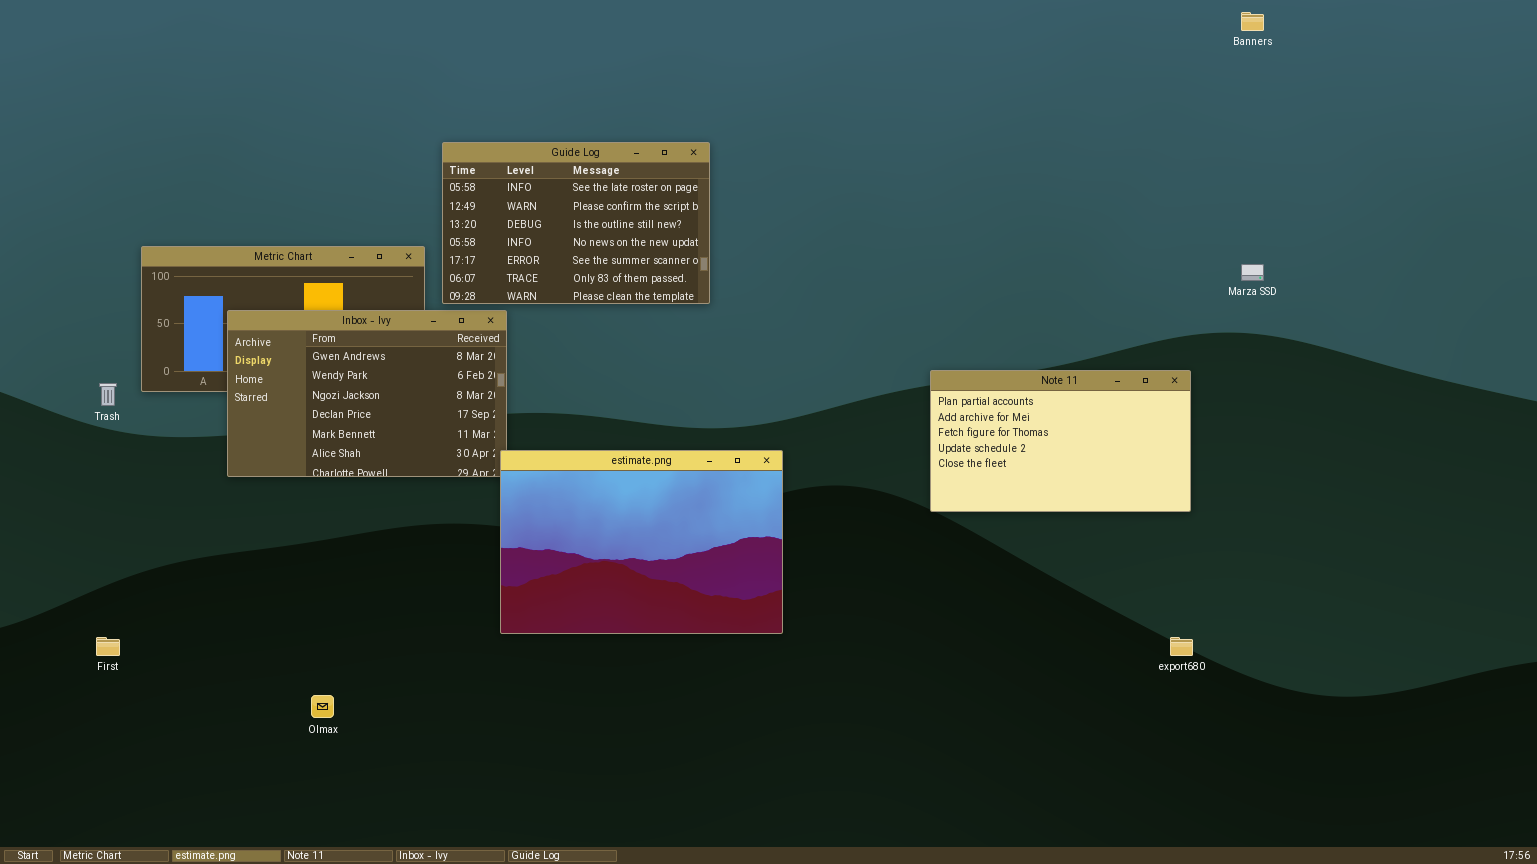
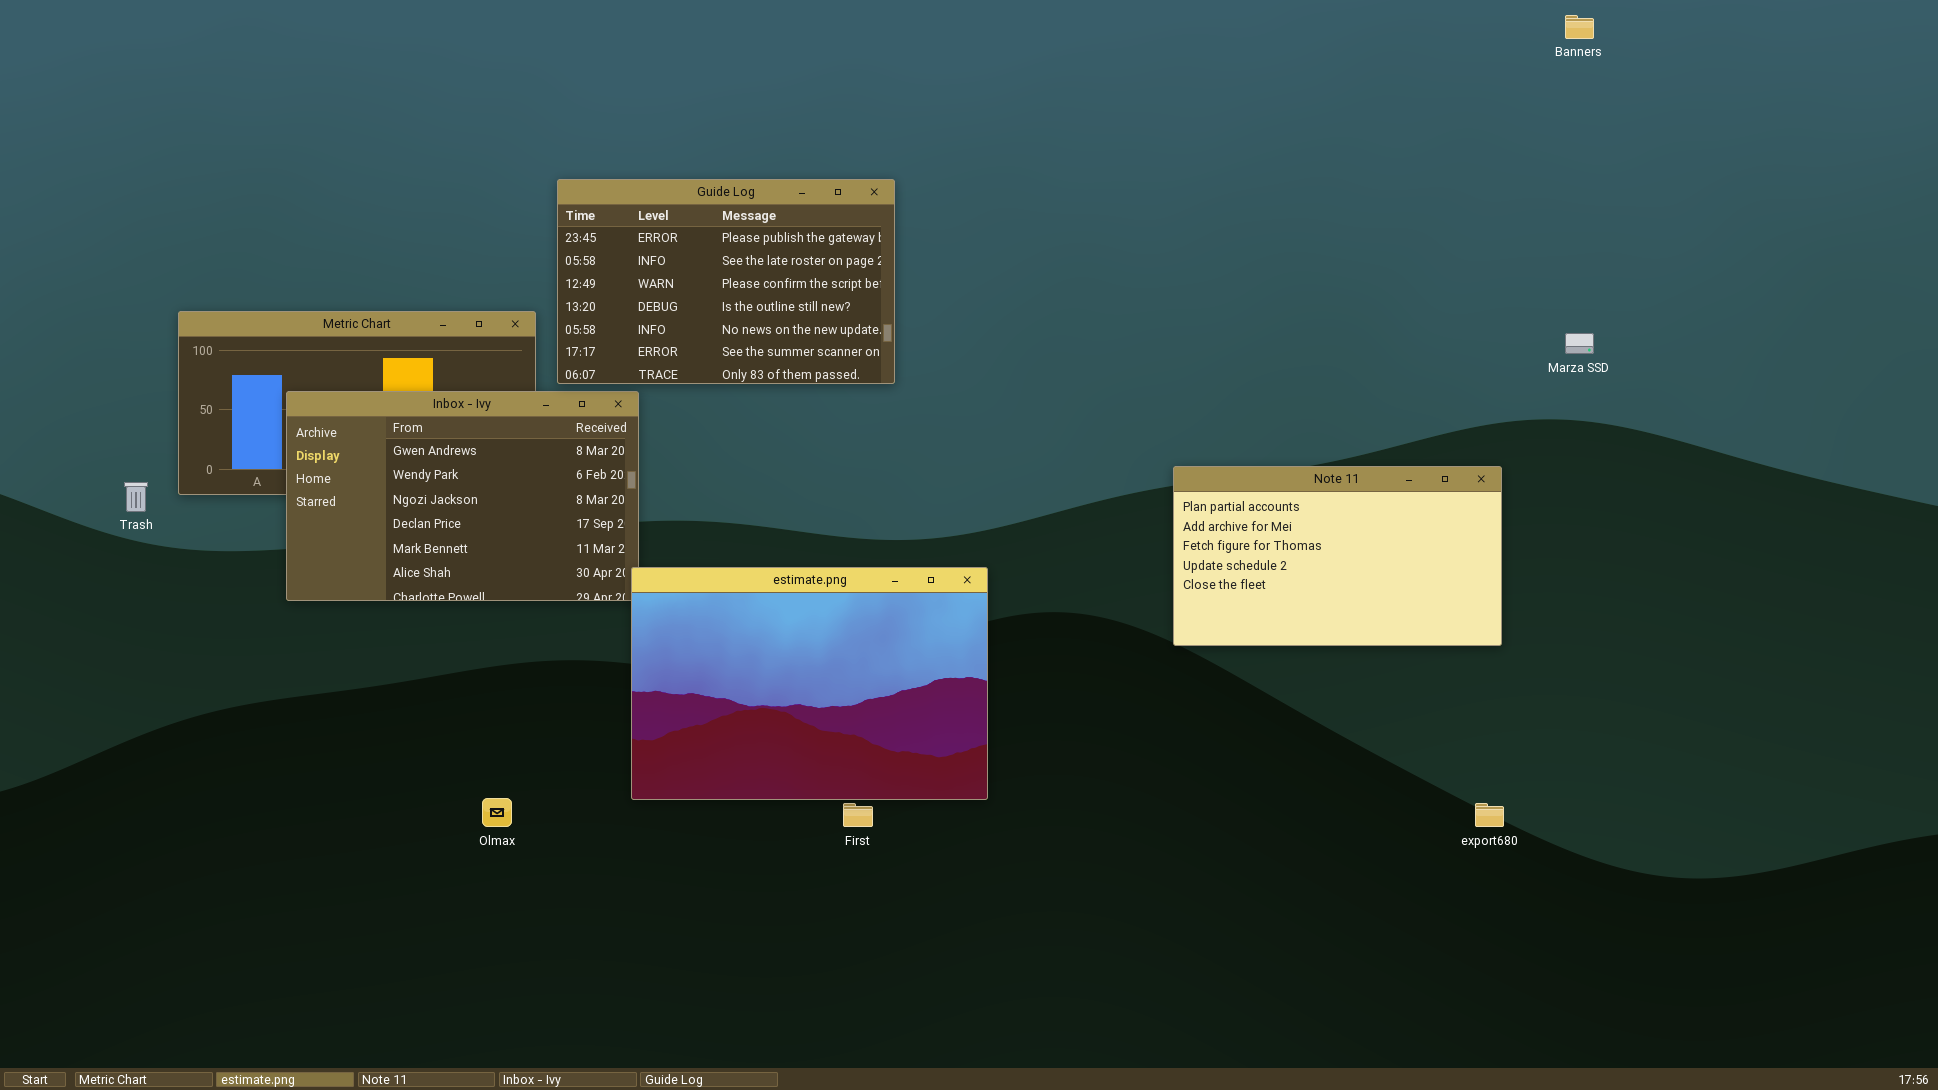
Guide Log: [442,142,710,304] -> [557,179,895,384], scrolled up 1 row
First: [96,637,120,656] -> [843,803,873,827], moved
Olmax: [311,695,334,718] -> [482,798,512,827], moved

